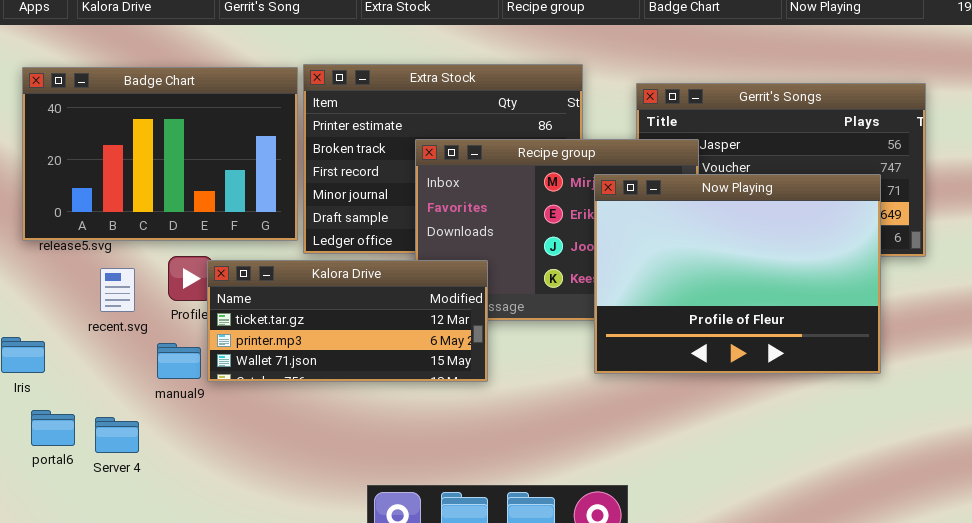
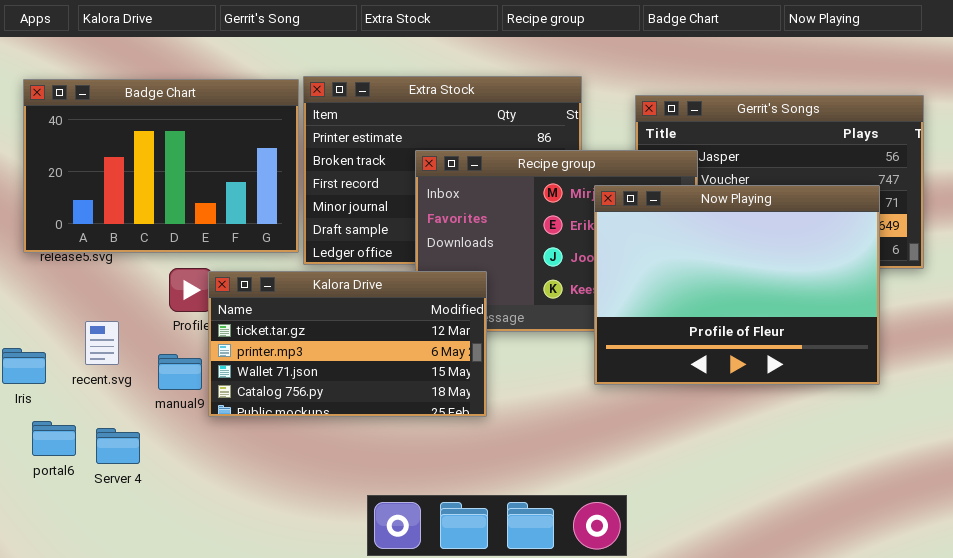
Kalora Drive: [207,260,488,382] -> [208,271,487,417], resized
recent.svg: [100,268,135,312] -> [85,321,119,365], moved

